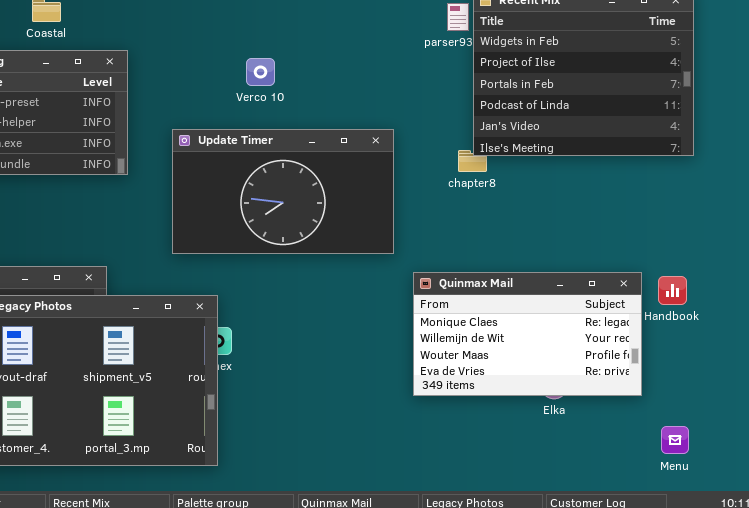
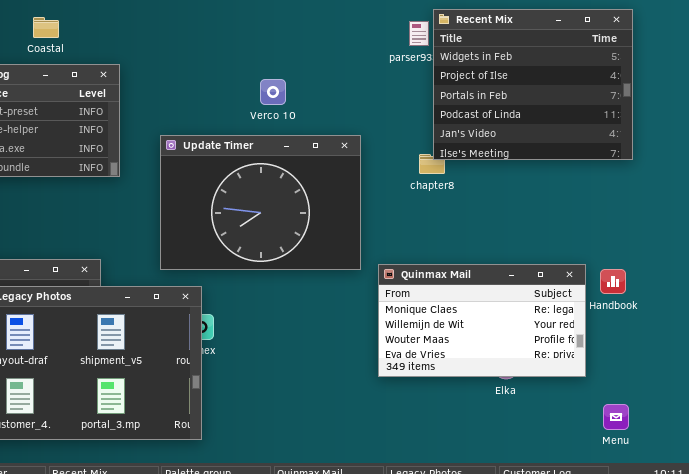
Verco 10: [246,58,275,86] -> [260,79,286,105], moved
Update Timer: [172,129,394,254] -> [160,135,361,270], resized

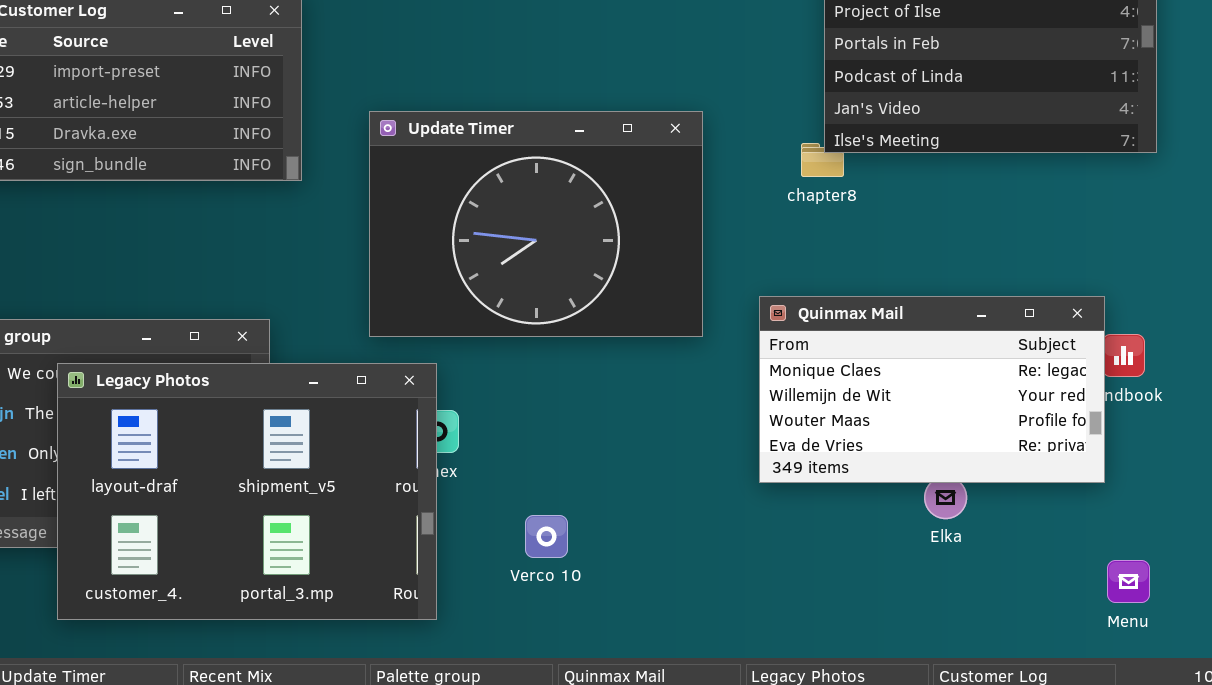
Verco 10: [260,79,286,105] -> [525,515,568,558], moved
Quinmax Mail: [378,264,586,377] -> [759,296,1105,483], moved

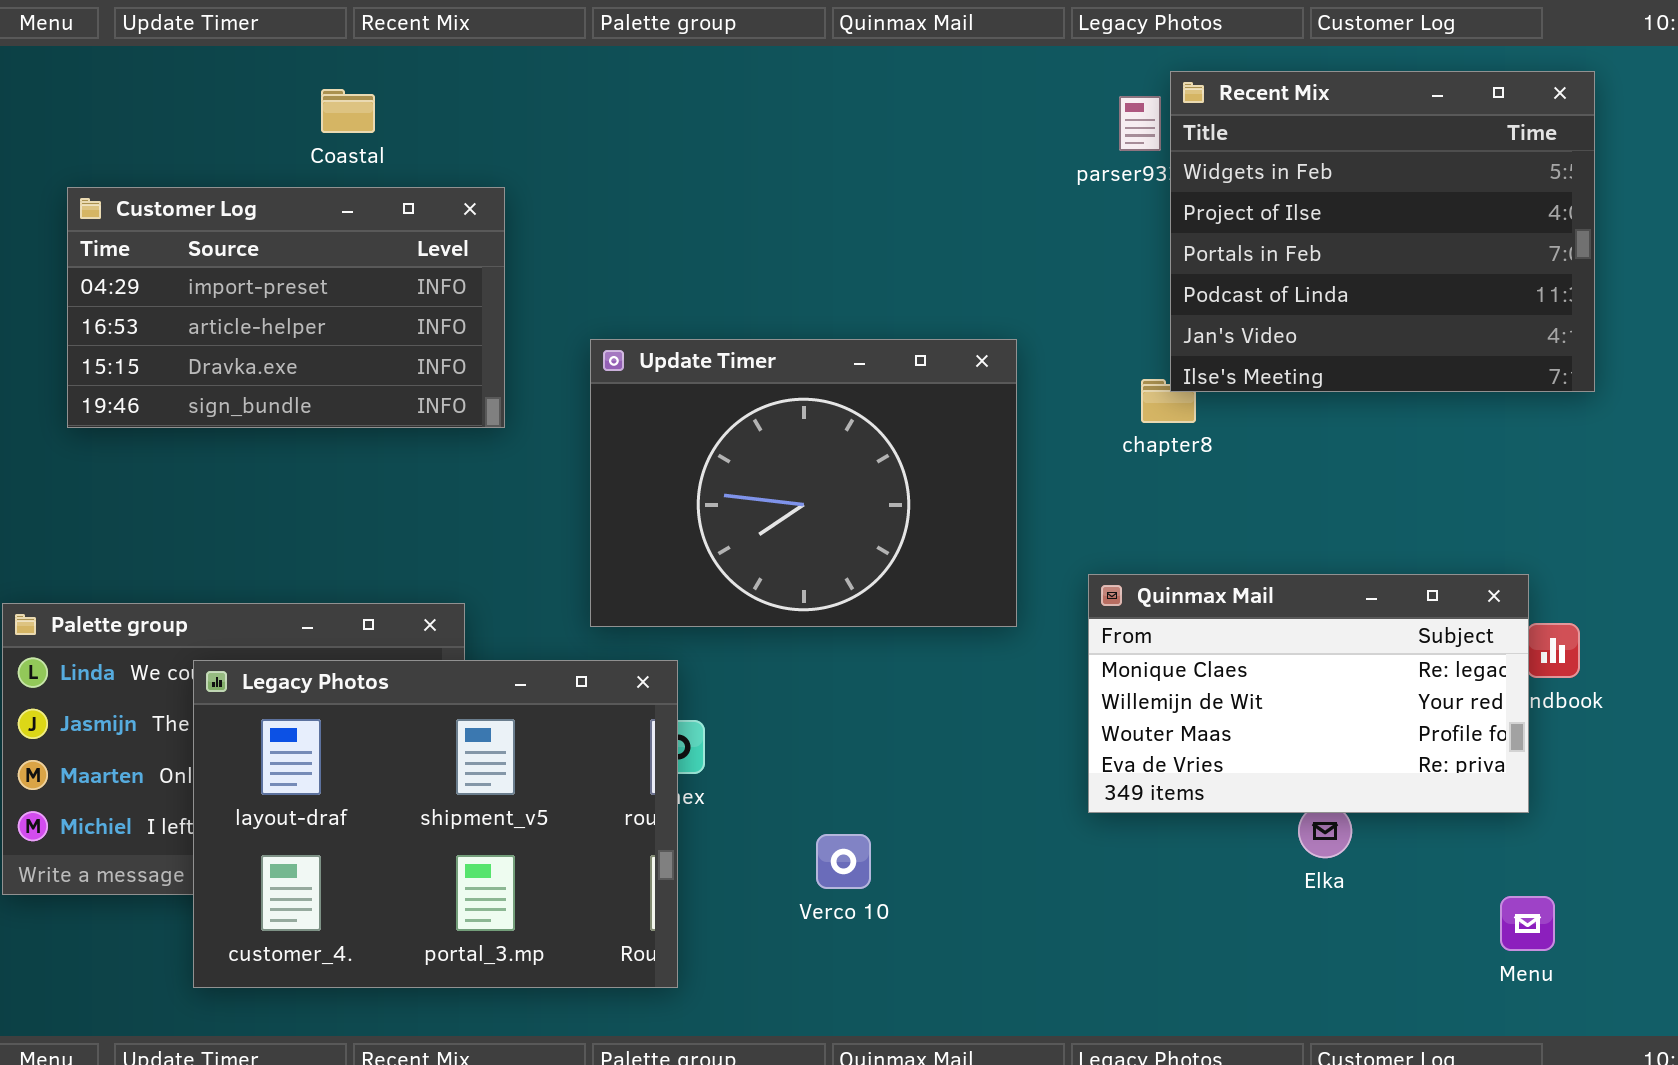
Verco 10: [525,515,568,558] -> [816,834,871,889], moved
Menu: [1107,560,1150,603] -> [1500,896,1555,951], moved

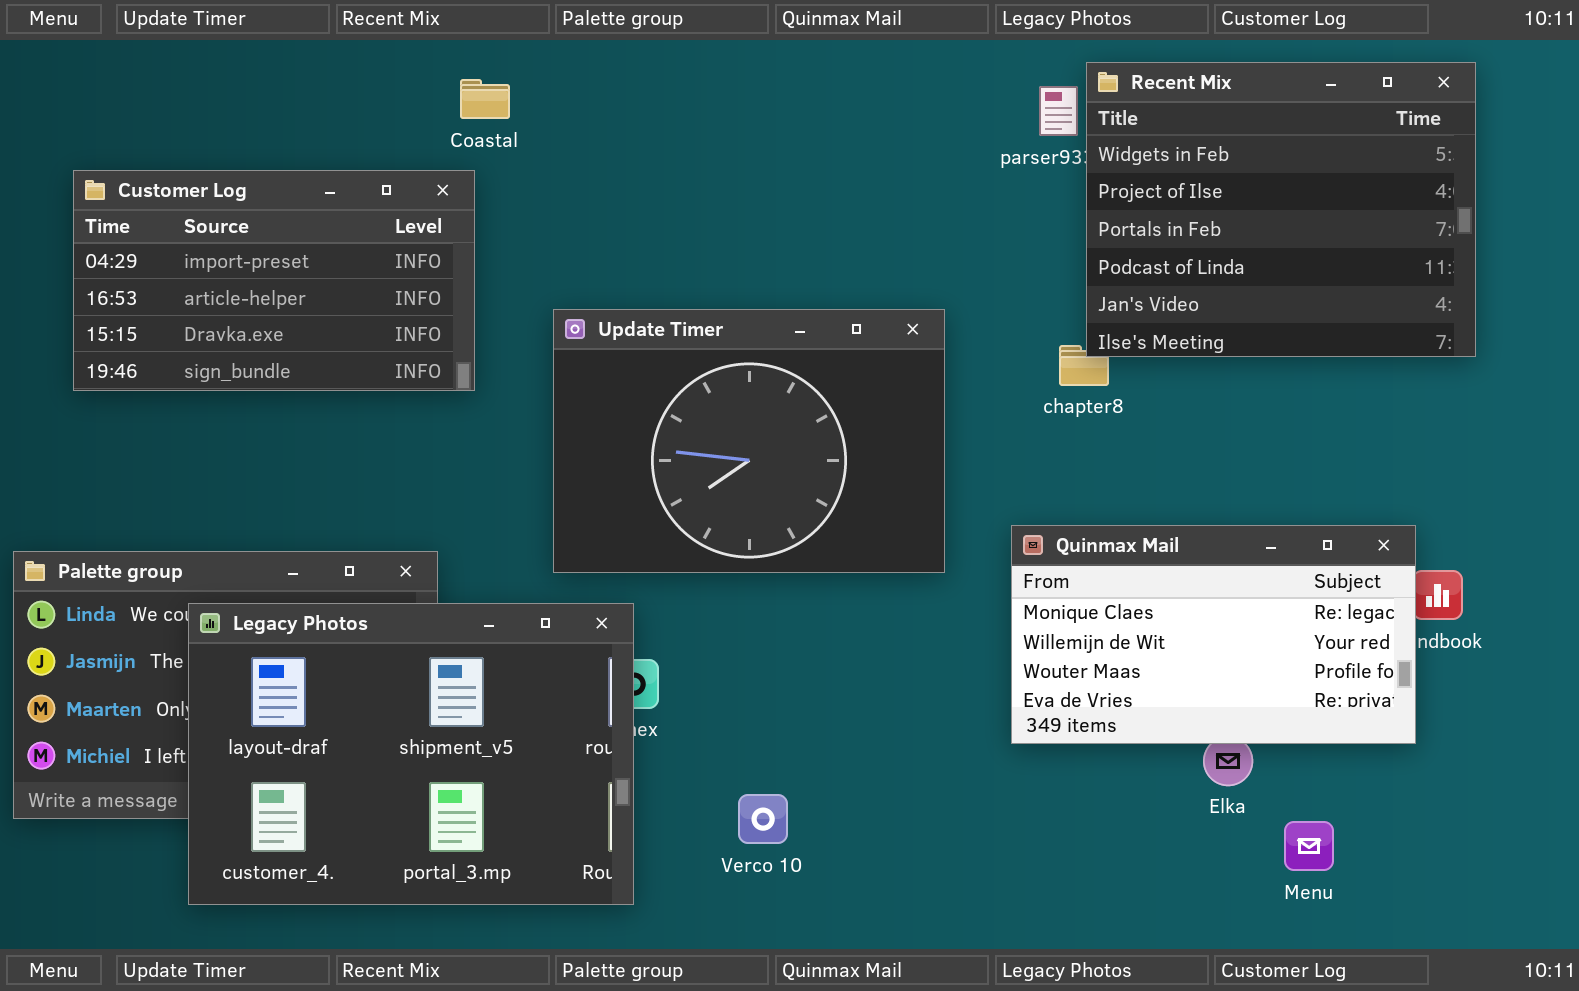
Coastal: [321,89,375,133] -> [460,79,510,119], moved
Verco 10: [816,834,871,889] -> [738,794,788,844], moved
Menu: [1500,896,1555,951] -> [1284,821,1334,871], moved

